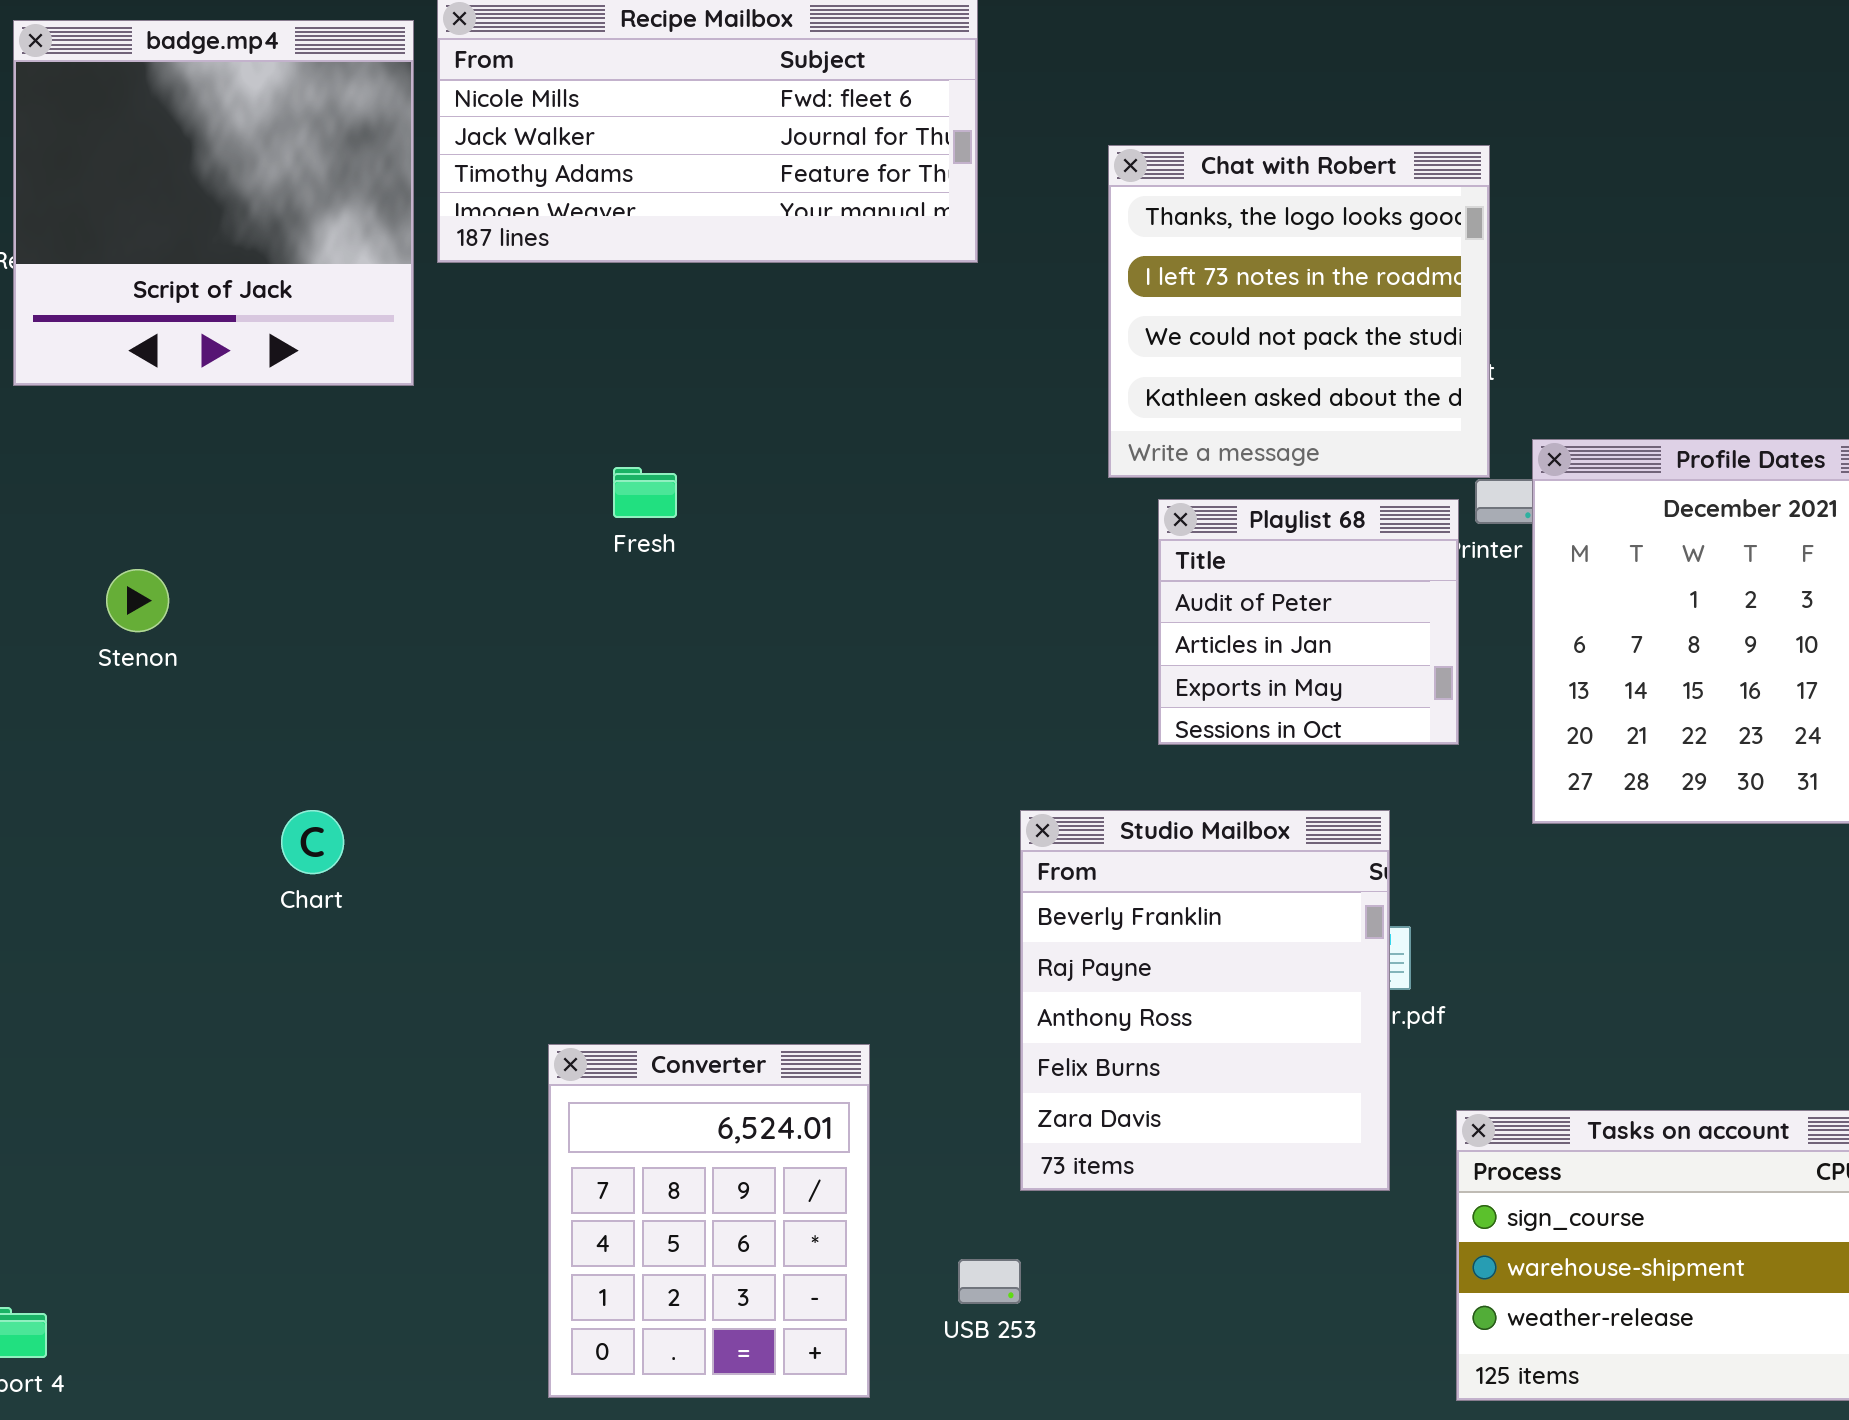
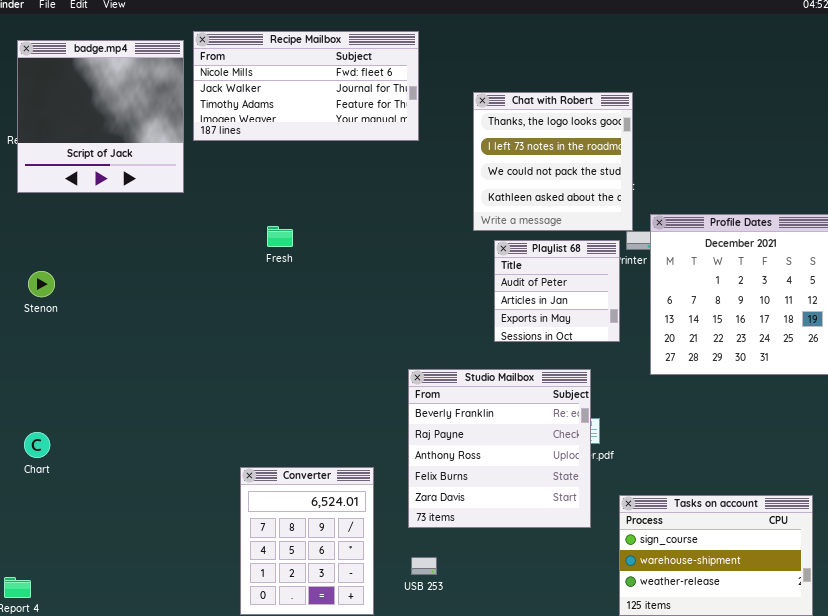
Stenon: [106,569,169,632] -> [28,271,55,297], moved
Chart: [281,810,344,874] -> [24,432,50,458], moved
Studio Mailbox: [1020,810,1390,1191] -> [408,369,591,528], resized

